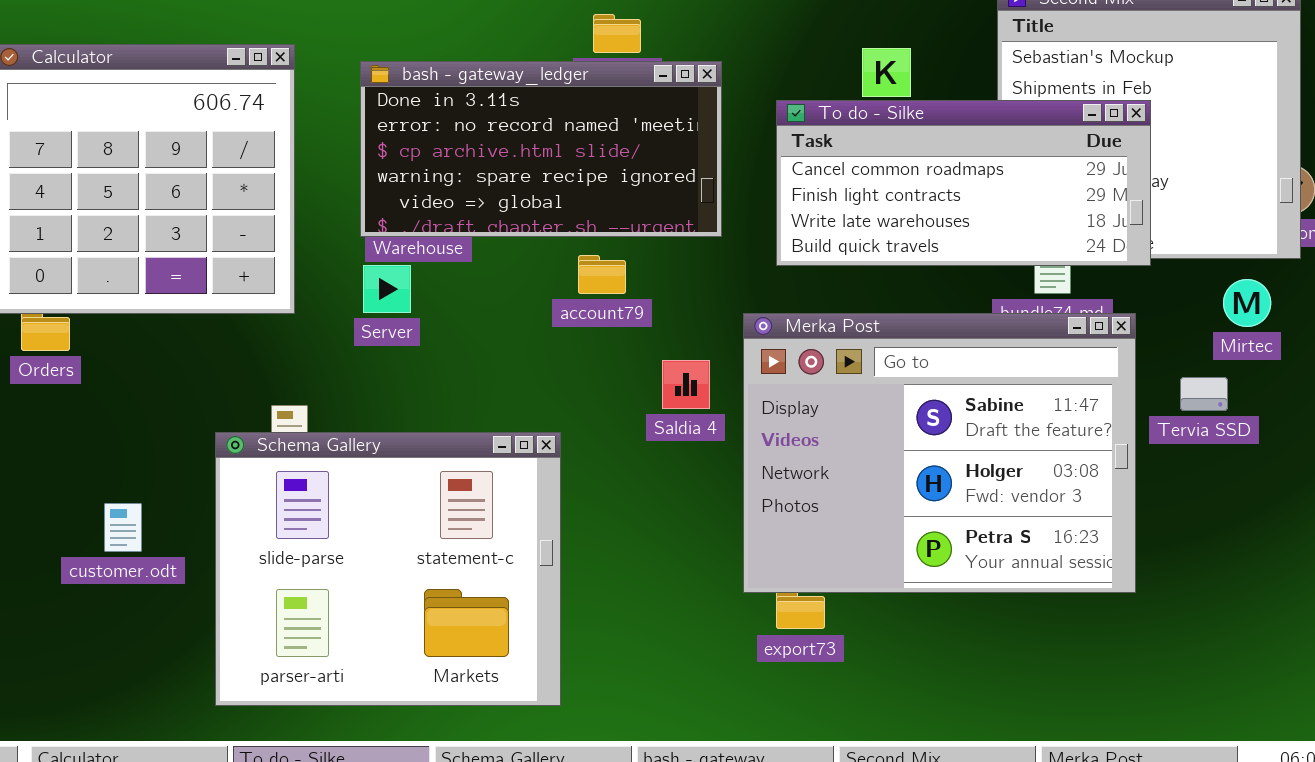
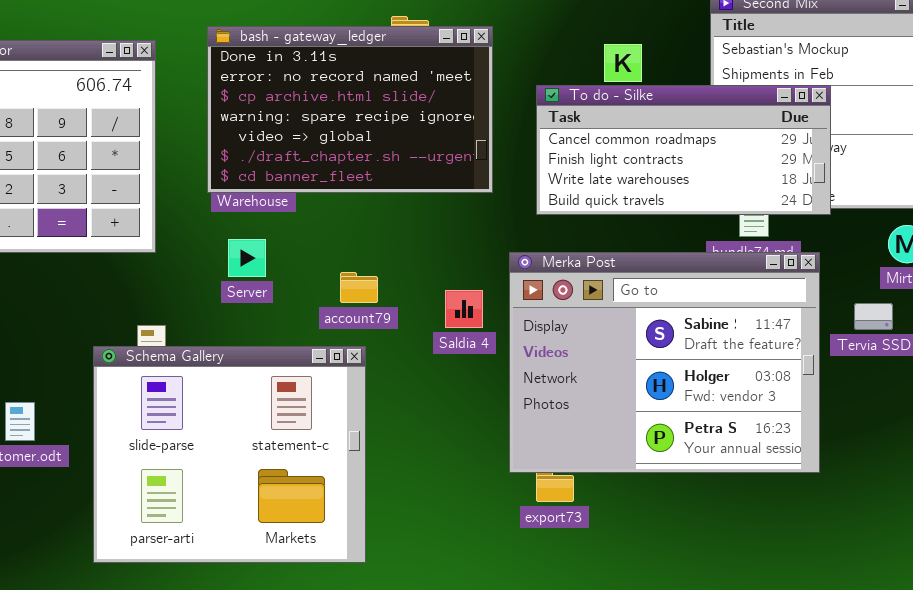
bash - gateway_ledger: [360,61,722,237] -> [207,26,493,193], resized
account79: [578,255,626,294] -> [340,272,378,303], moved
Server: [363,265,411,313] -> [228,239,266,277], moved

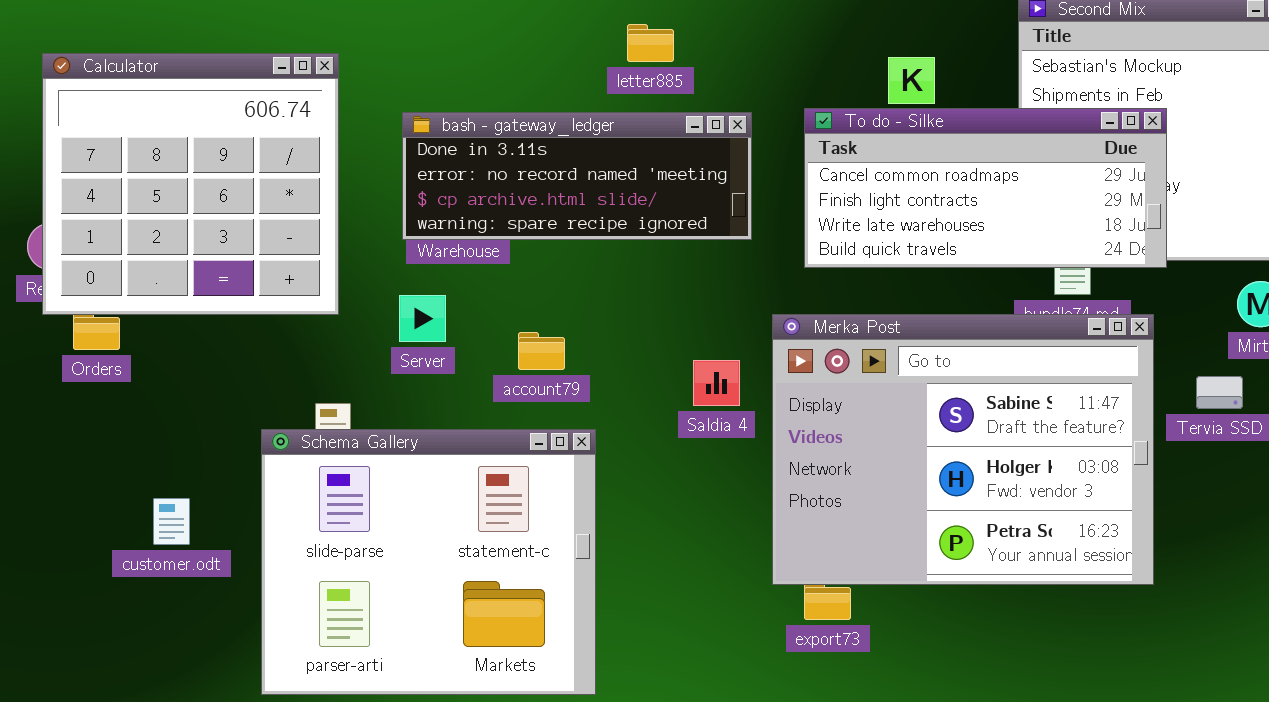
bash - gateway_ledger: [207,26,493,193] -> [402,112,752,240], resized
Server: [228,239,266,277] -> [399,295,446,342], moved
account79: [340,272,378,303] -> [518,332,565,370], moved

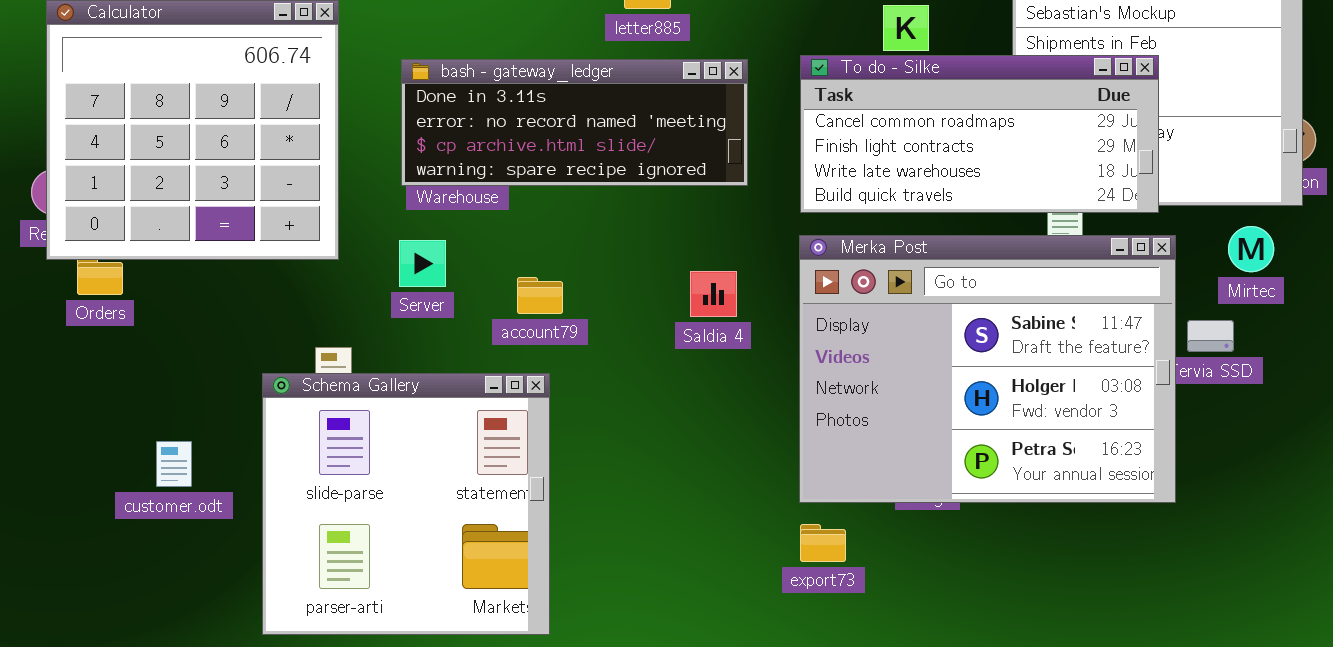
Merka Post: [772,314,1154,585] -> [799,235,1176,503], moved
Saldia 4: [693,360,740,406] -> [690,271,737,317], moved
Schema Gallery: [261,429,596,695] -> [262,373,550,635], resized

